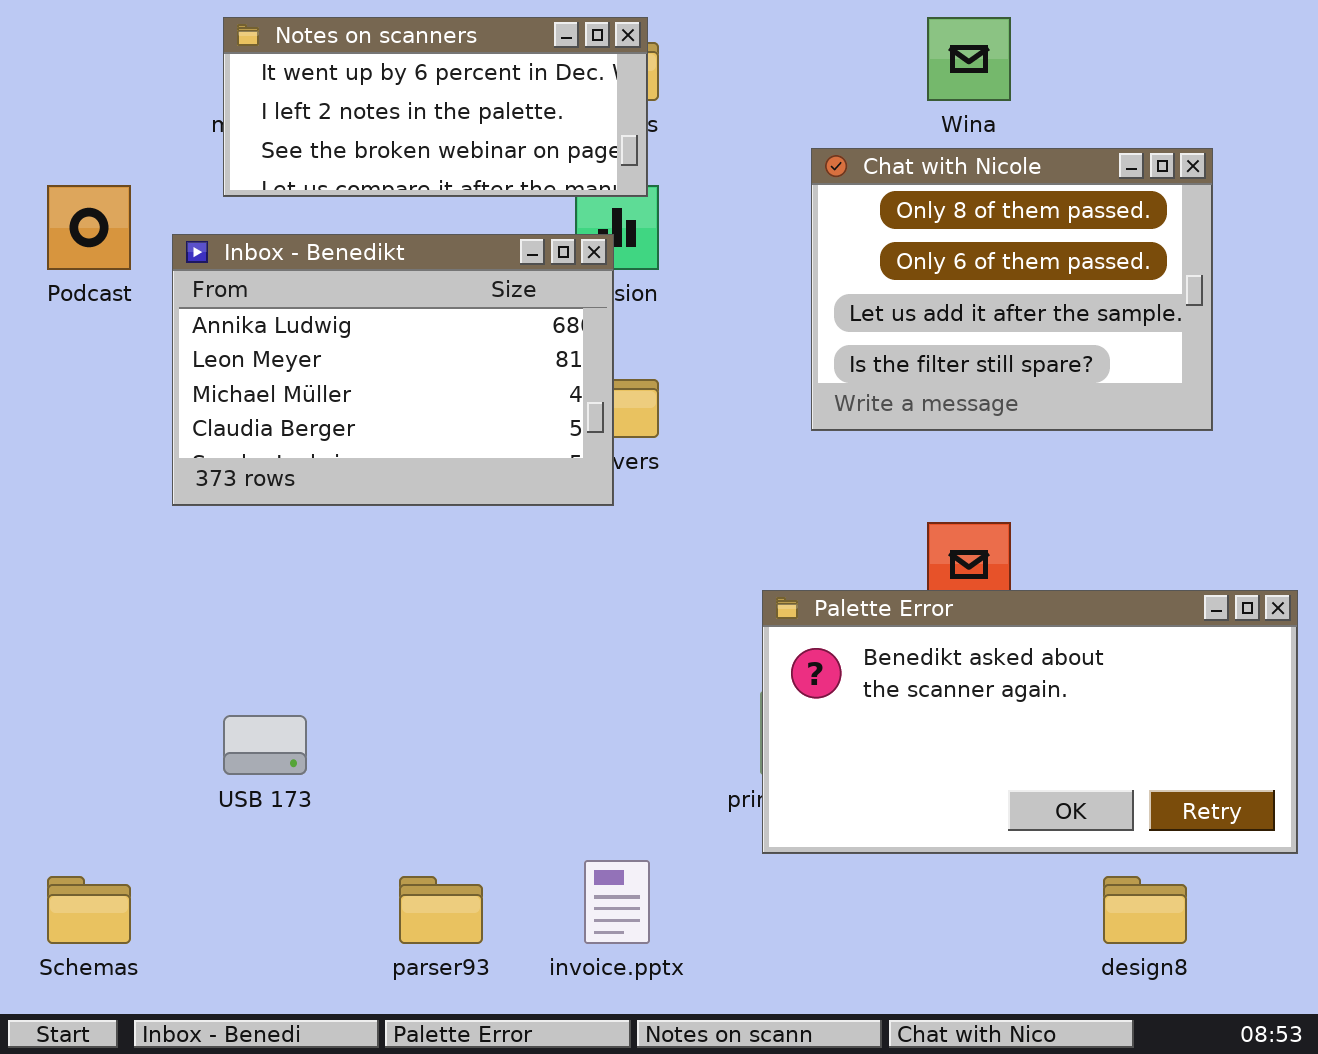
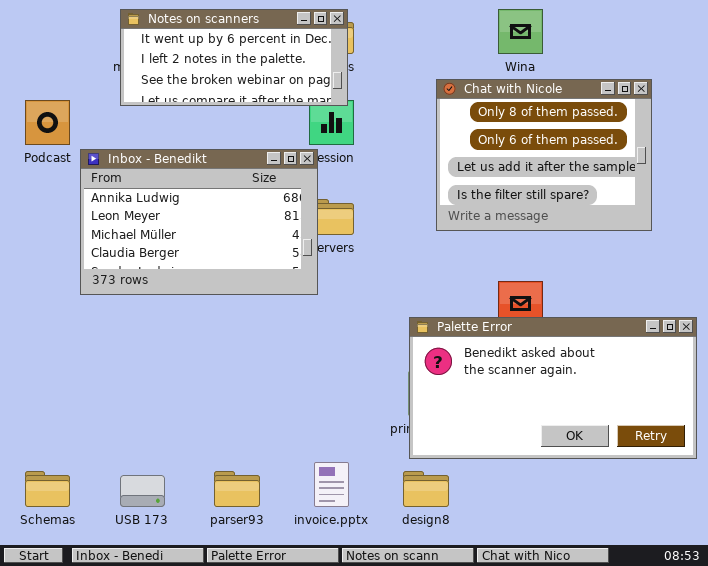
Inbox - Benedikt: [172,234,614,506] -> [80,149,318,295], moved
USB 173: [223,715,307,775] -> [120,475,165,507], moved
design8: [1103,876,1187,944] -> [403,471,449,507], moved

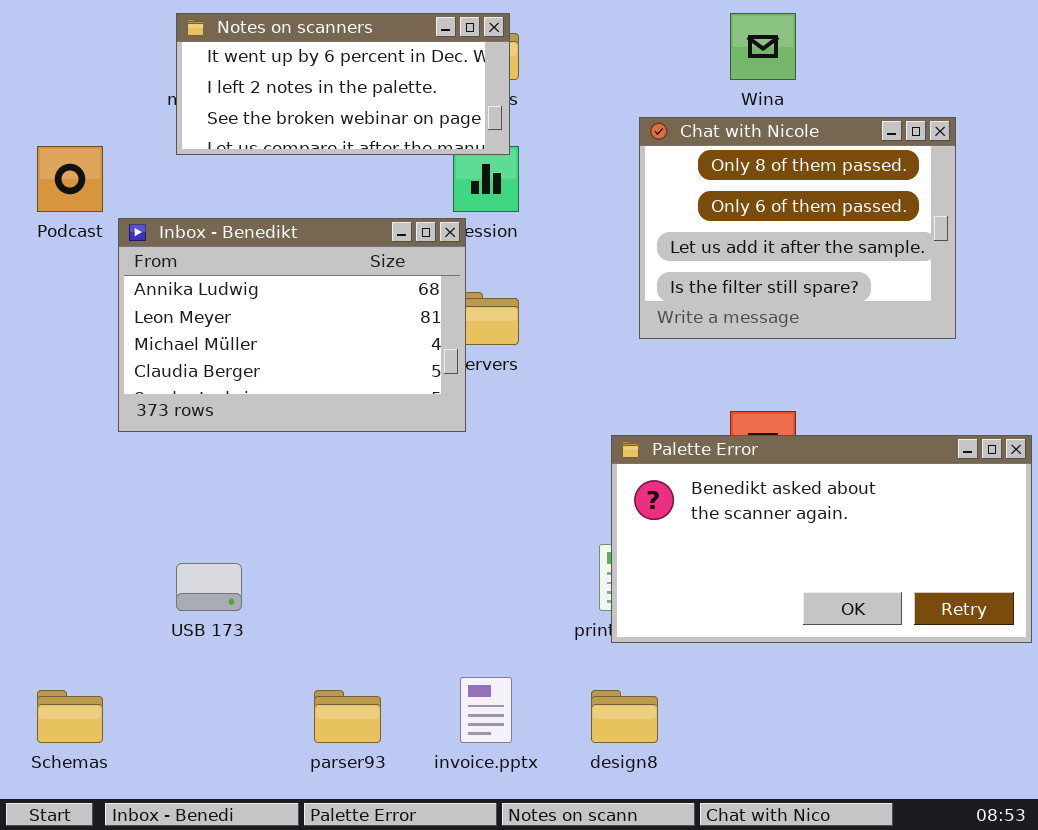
Palette Error: [409,317,697,459] -> [611,435,1032,643], moved
USB 173: [120,475,165,507] -> [176,563,242,611], moved

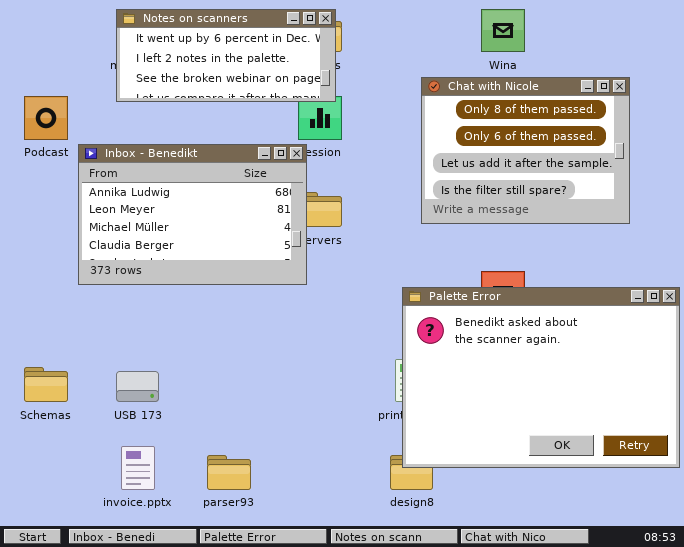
Palette Error: [611,435,1032,643] -> [402,287,680,468], resized
invoice.pptx: [460,677,512,743] -> [121,446,155,490], moved
Schemas: [37,690,103,743] -> [24,367,68,402], moved

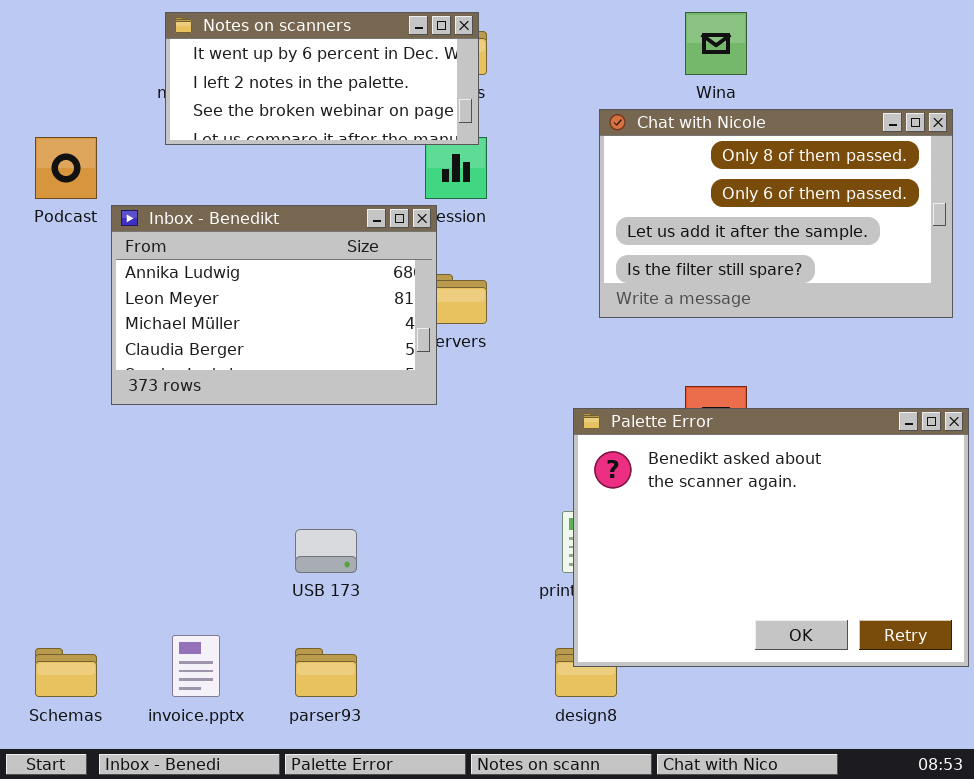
Chat with Nicole: [421,77,630,224] -> [599,109,953,318], resized
Schemas: [24,367,68,402] -> [35,648,97,697], moved
USB 173: [116,371,159,402] -> [295,529,357,573], moved

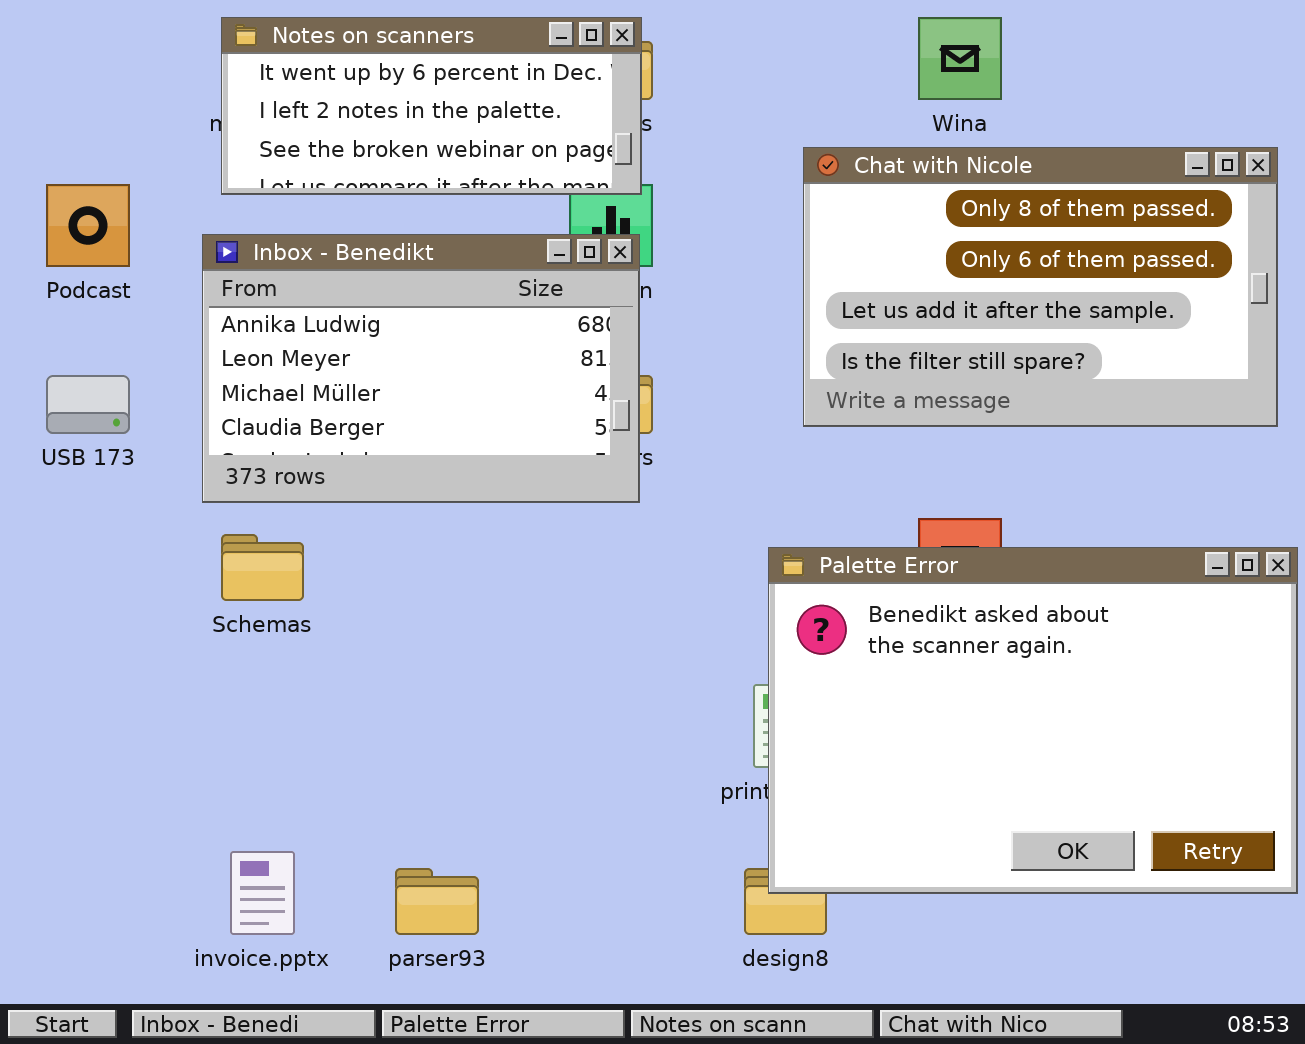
Inbox - Benedikt: [111,205,437,405] -> [202,234,640,503], moved
USB 173: [295,529,357,573] -> [46,375,130,434], moved
Schemas: [35,648,97,697] -> [221,534,304,601], moved

